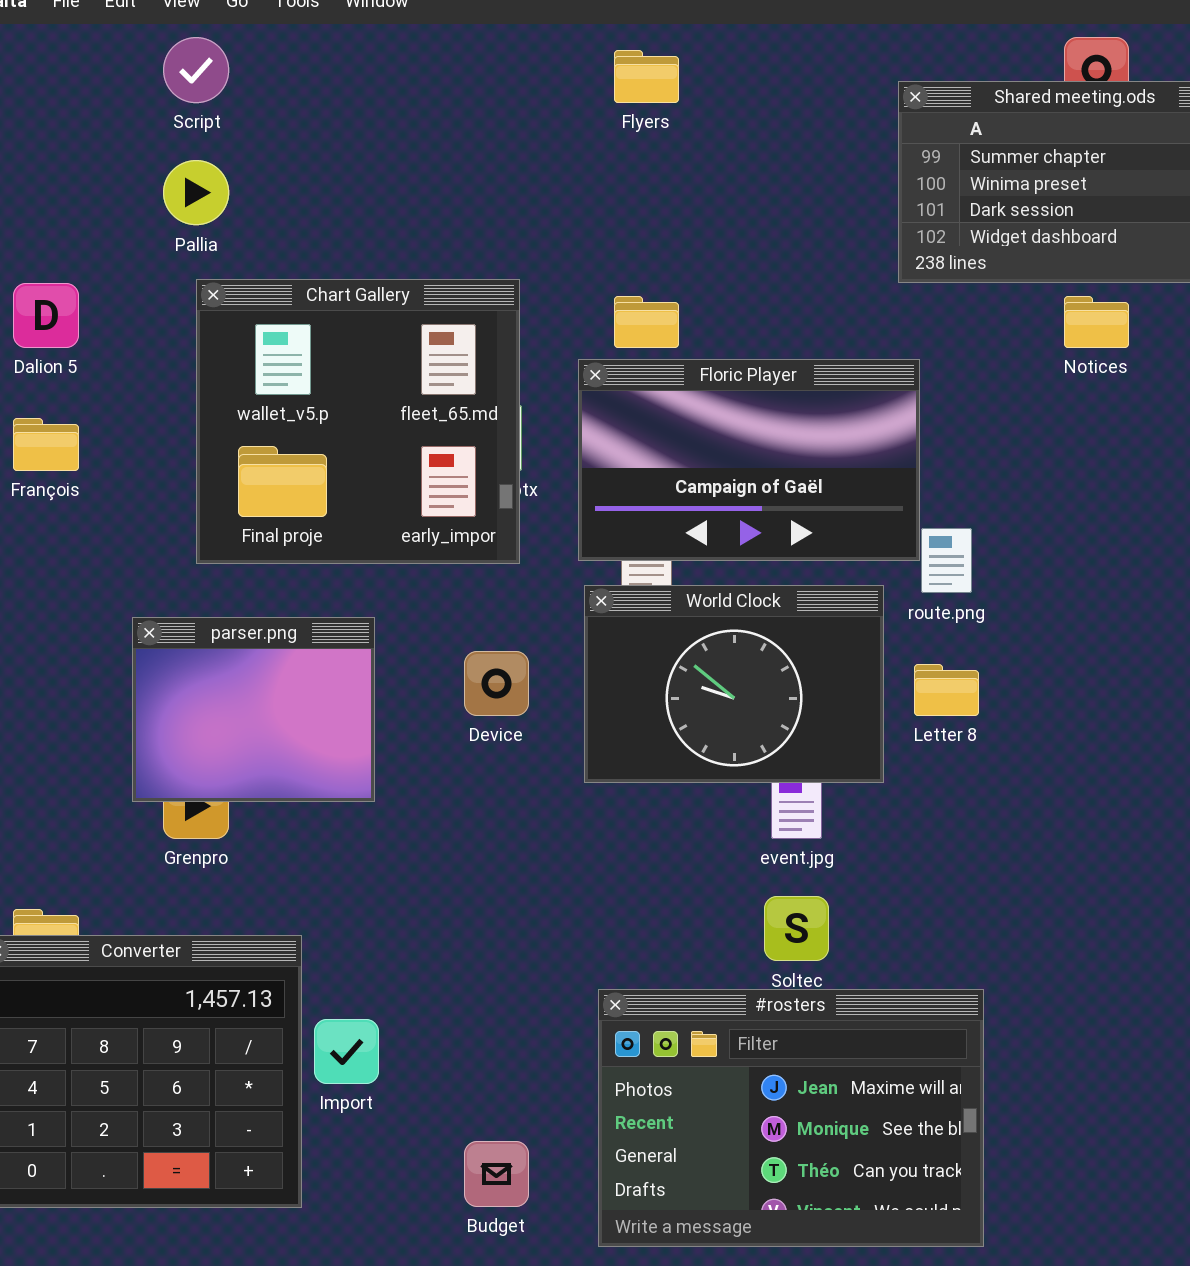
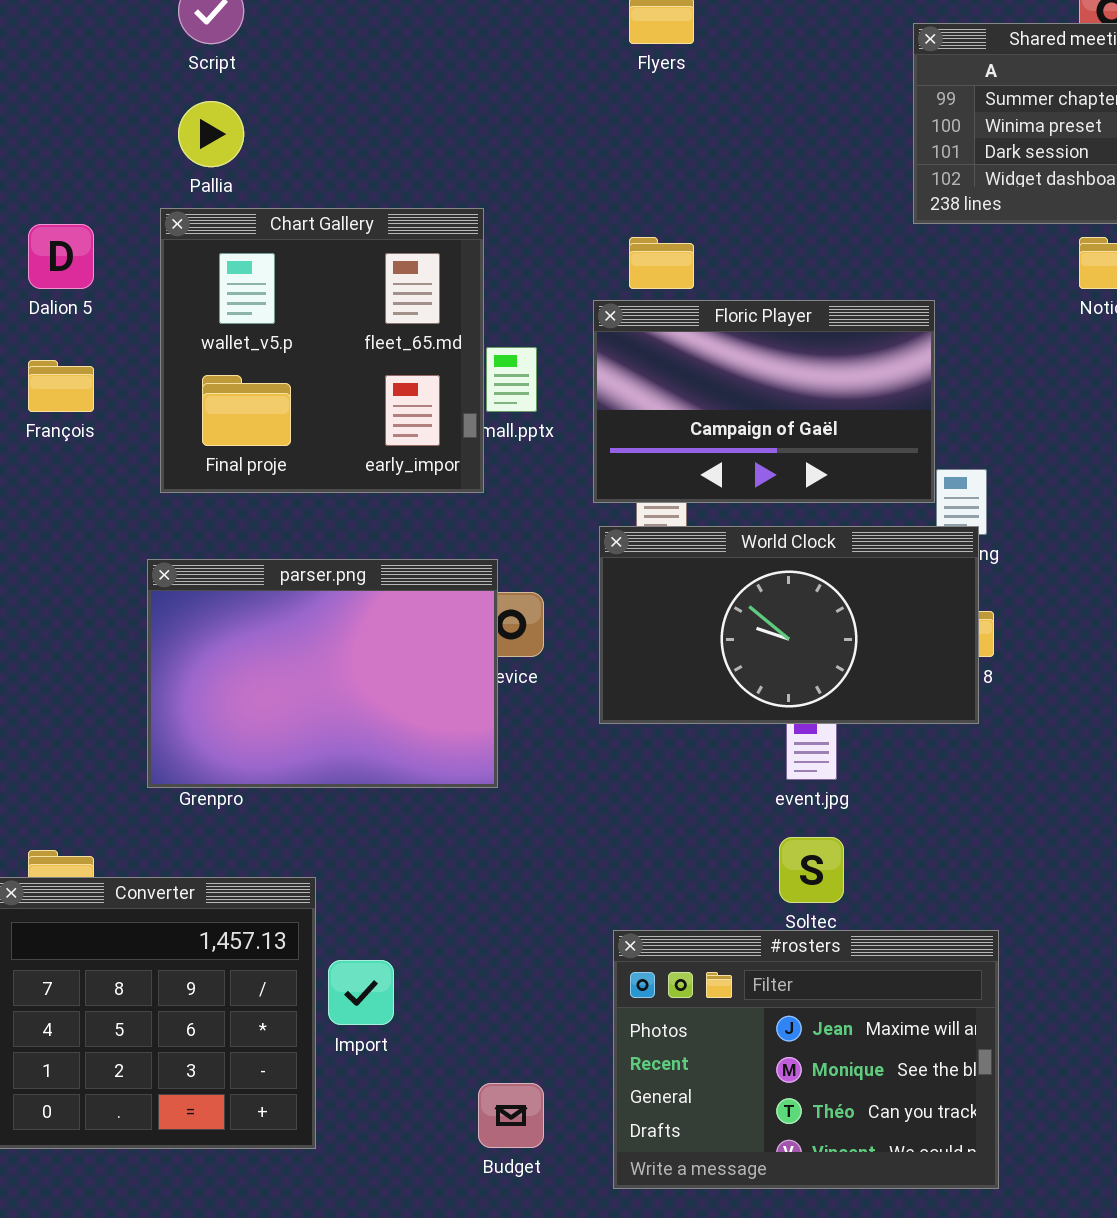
Chart Gallery: [196,279,520,564] -> [160,208,484,493], moved
World Clock: [584,585,884,783] -> [599,526,979,724], resized
parser.png: [132,617,375,802] -> [147,559,498,788], resized

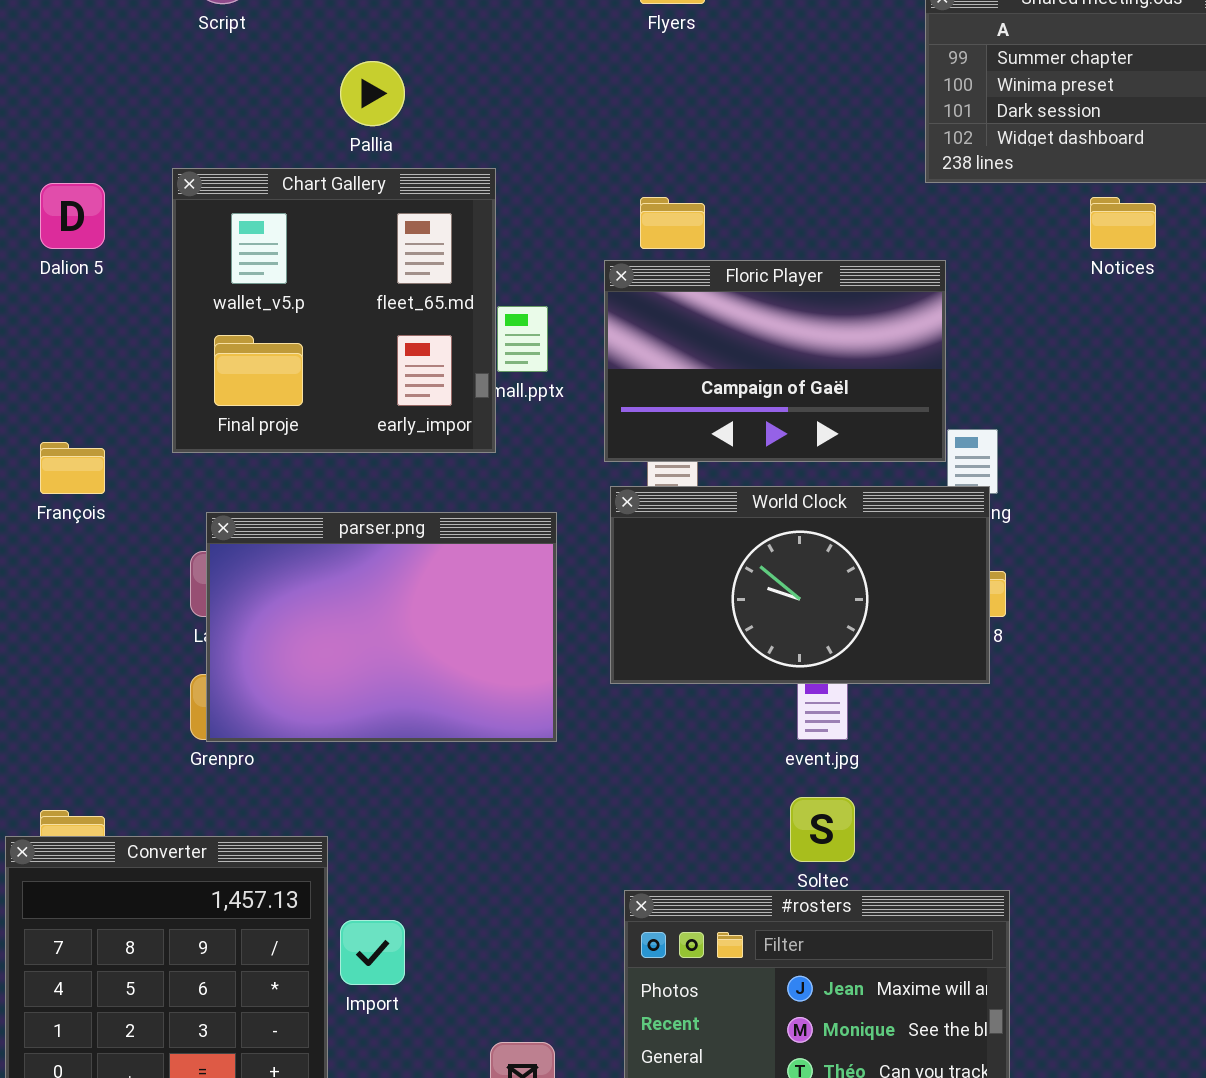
Pallia: [178,101,244,167] -> [340,61,405,126], moved
François: [28,360,94,412] -> [40,442,105,494], moved
parser.png: [147,559,498,788] -> [206,512,557,742], moved

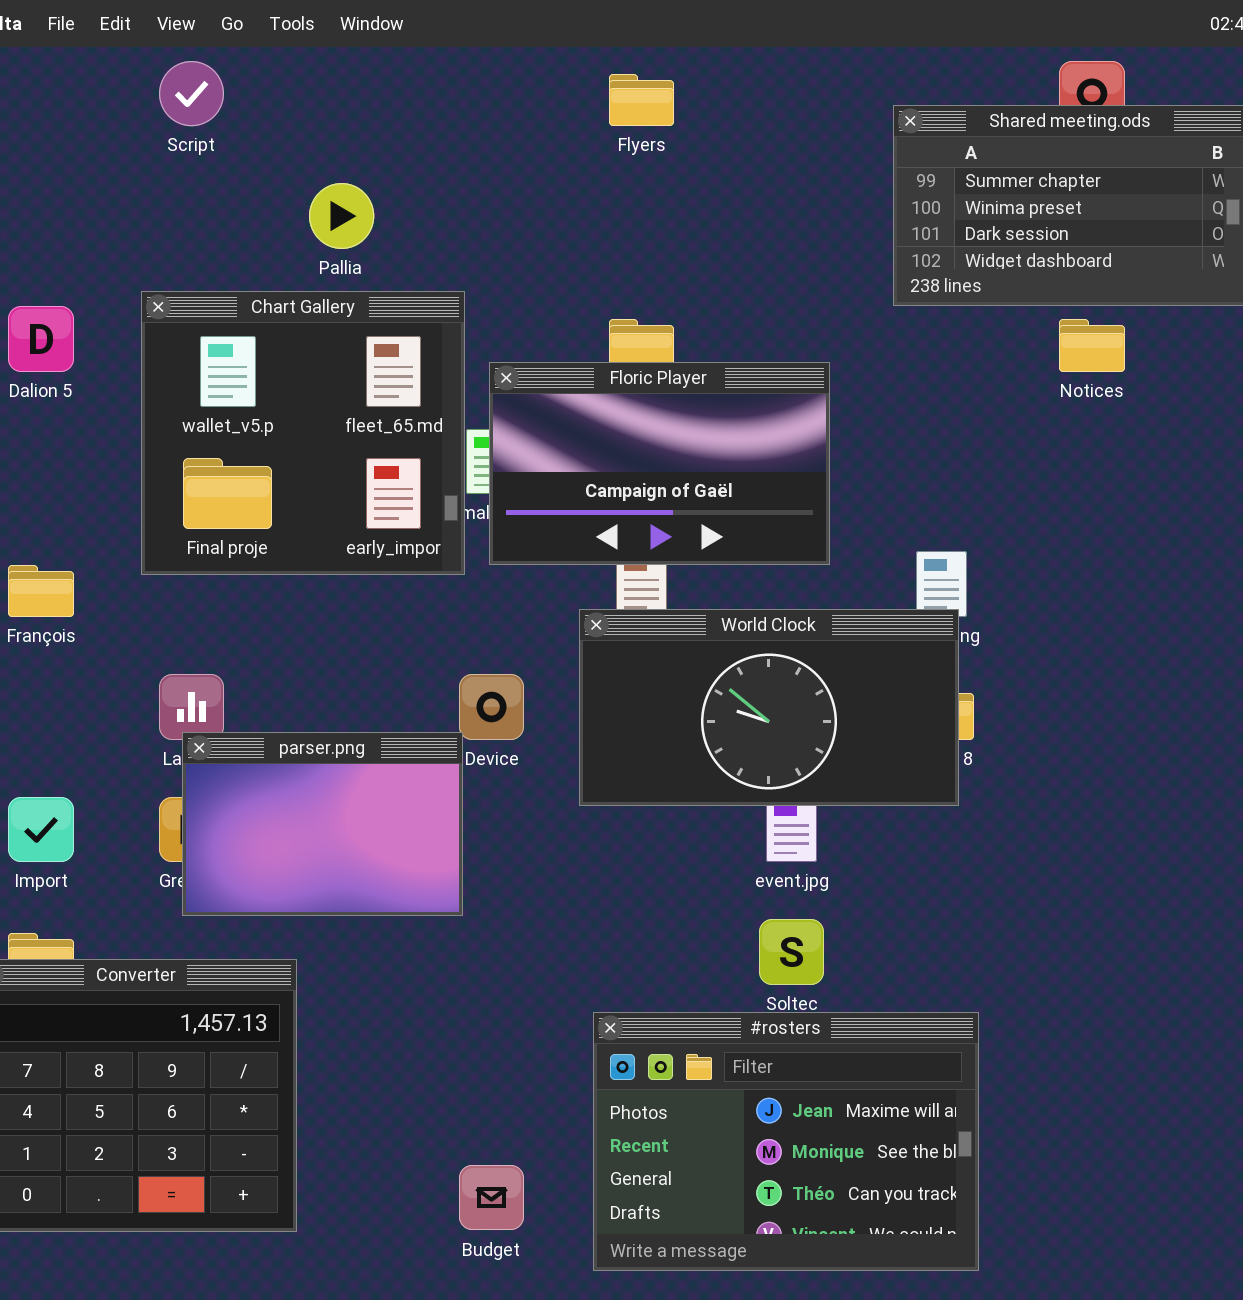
Floric Player: [604,260,946,462] -> [489,362,830,565], moved
parser.png: [206,512,557,742] -> [182,732,463,916], moved, resized
Import: [340,920,405,985] -> [8,797,74,862], moved

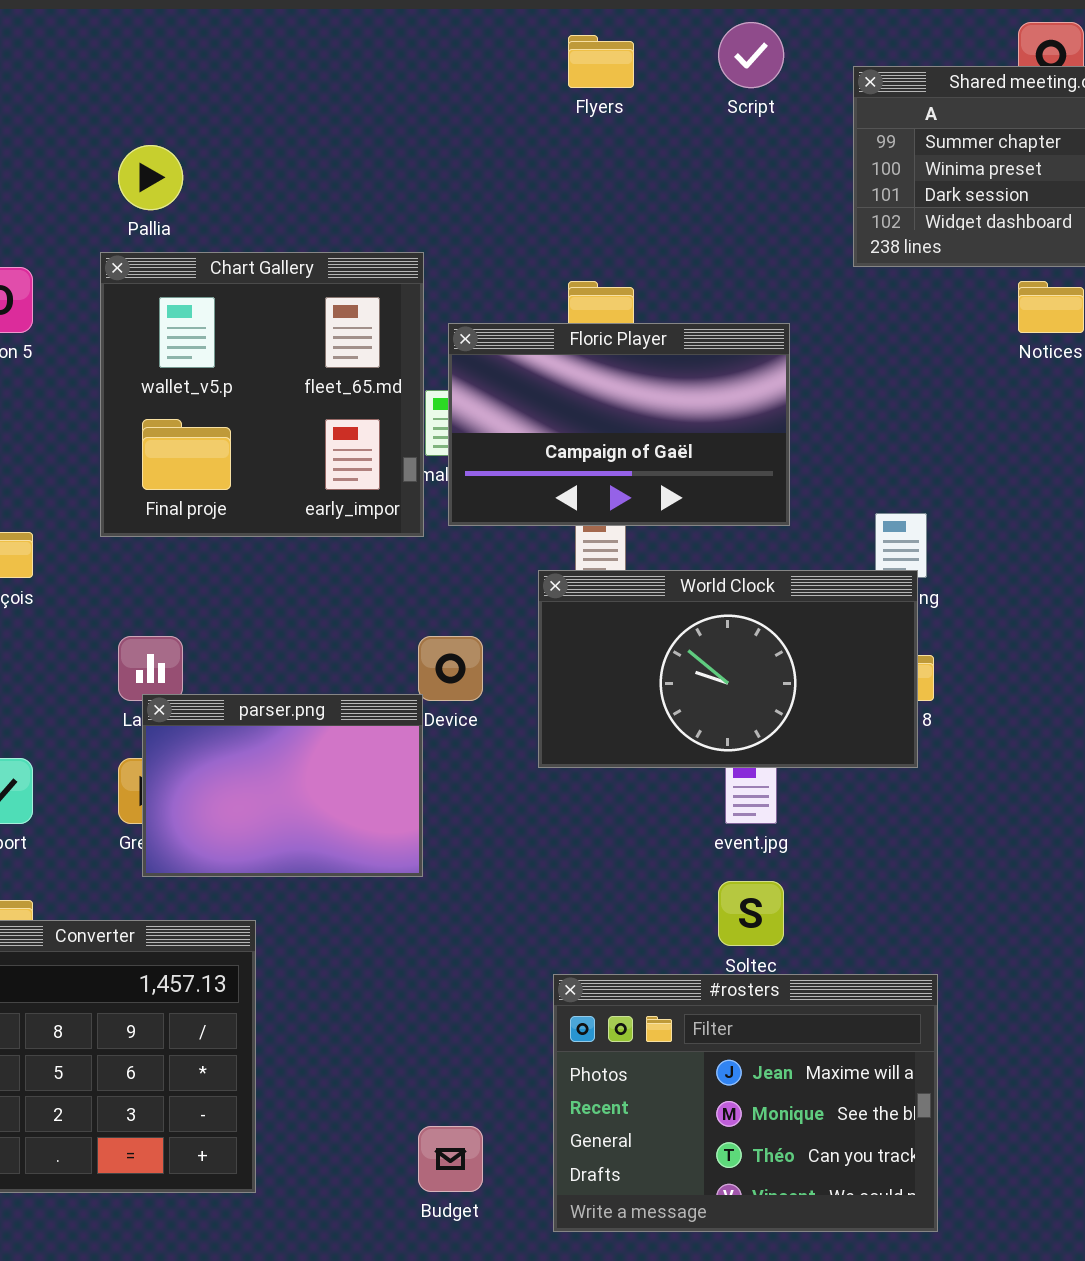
Script: [159,61,224,126] -> [718,22,784,88], moved
Pallia: [309,183,374,249] -> [118,145,183,210], moved

